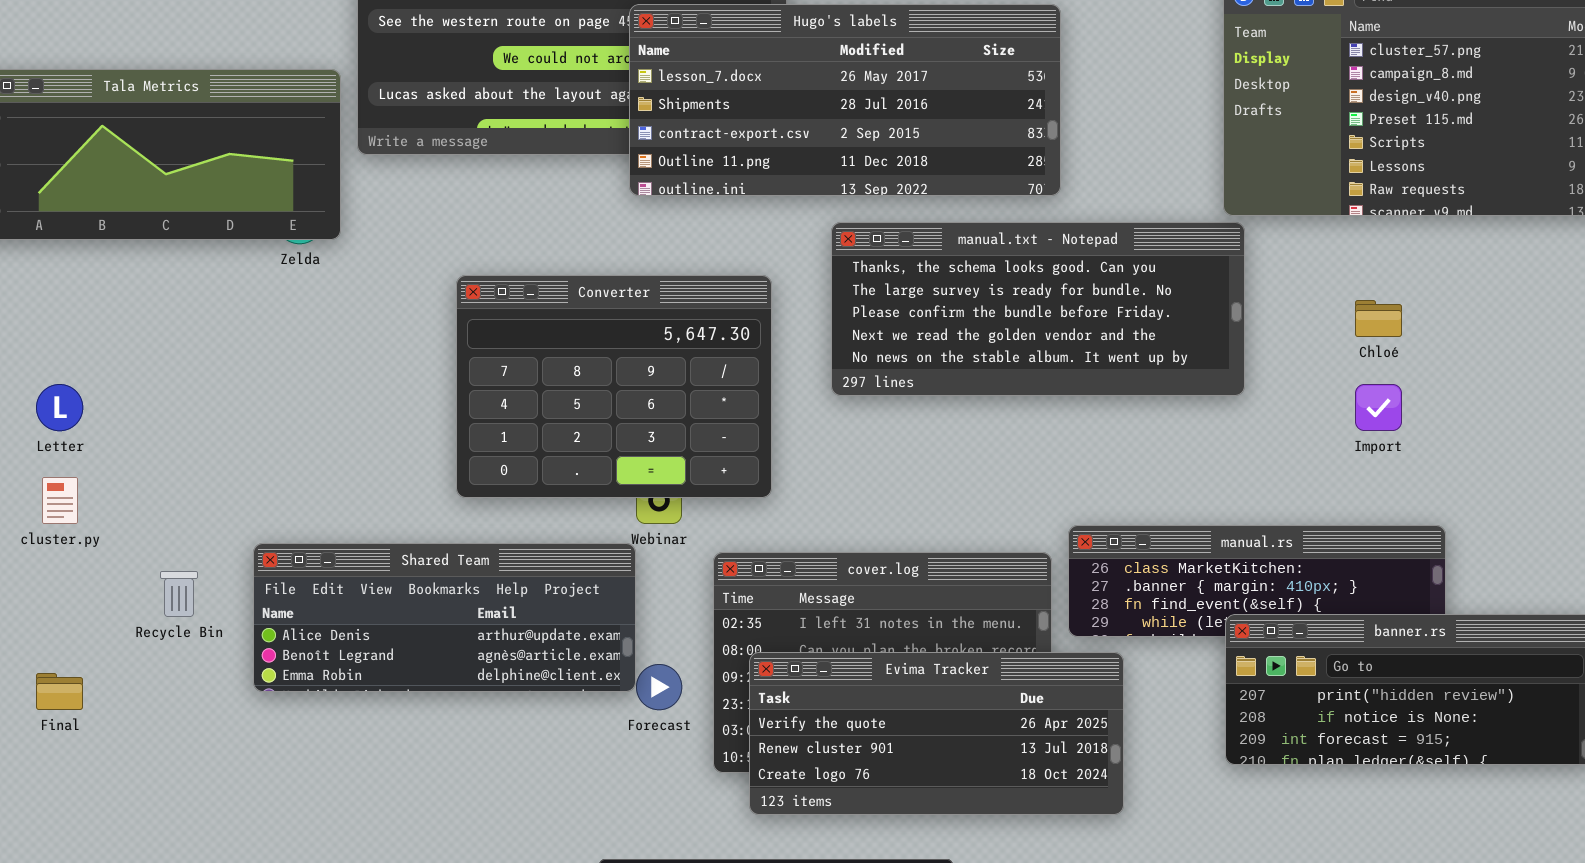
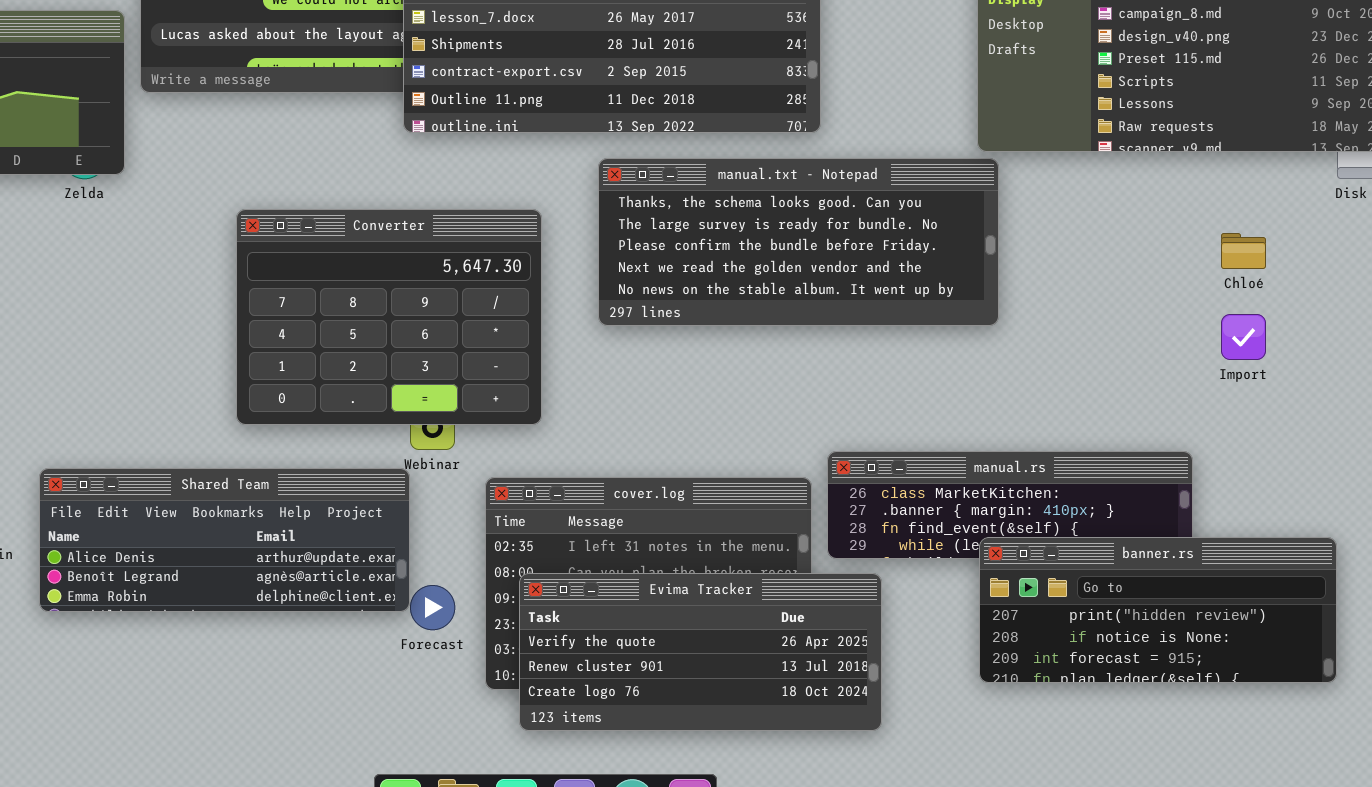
Chloé: [1355,300,1402,337] -> [1221,233,1266,269], moved
Import: [1355,384,1402,431] -> [1221,314,1266,360], moved

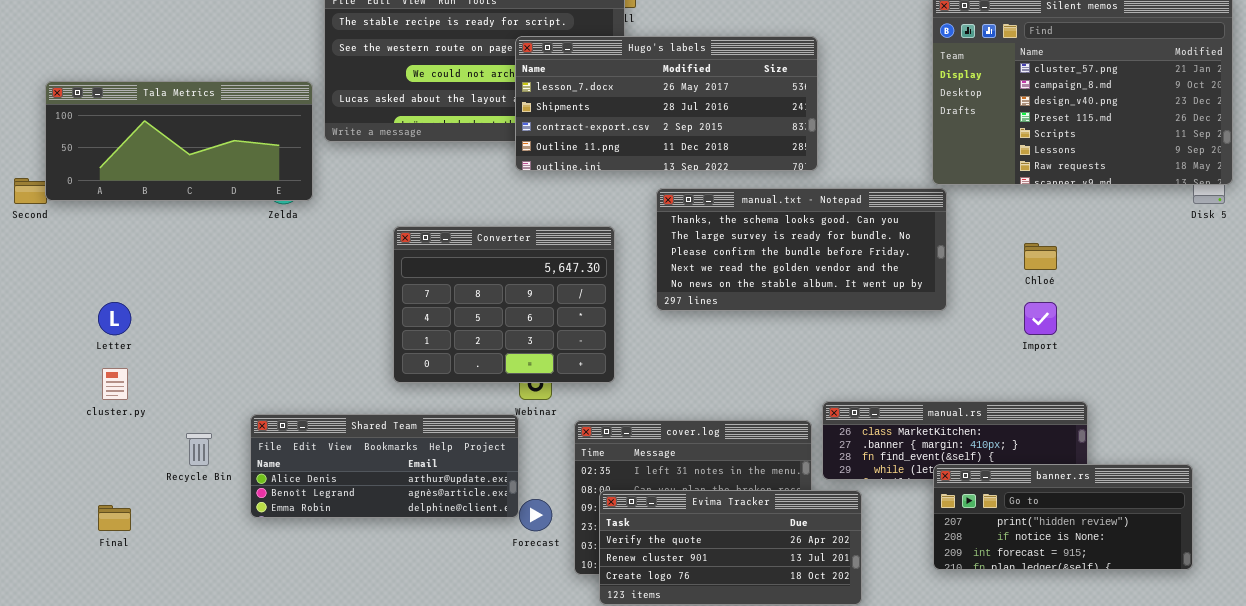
Chloé: [1221,233,1266,269] -> [1024,243,1057,270], moved
Import: [1221,314,1266,360] -> [1024,302,1057,335], moved

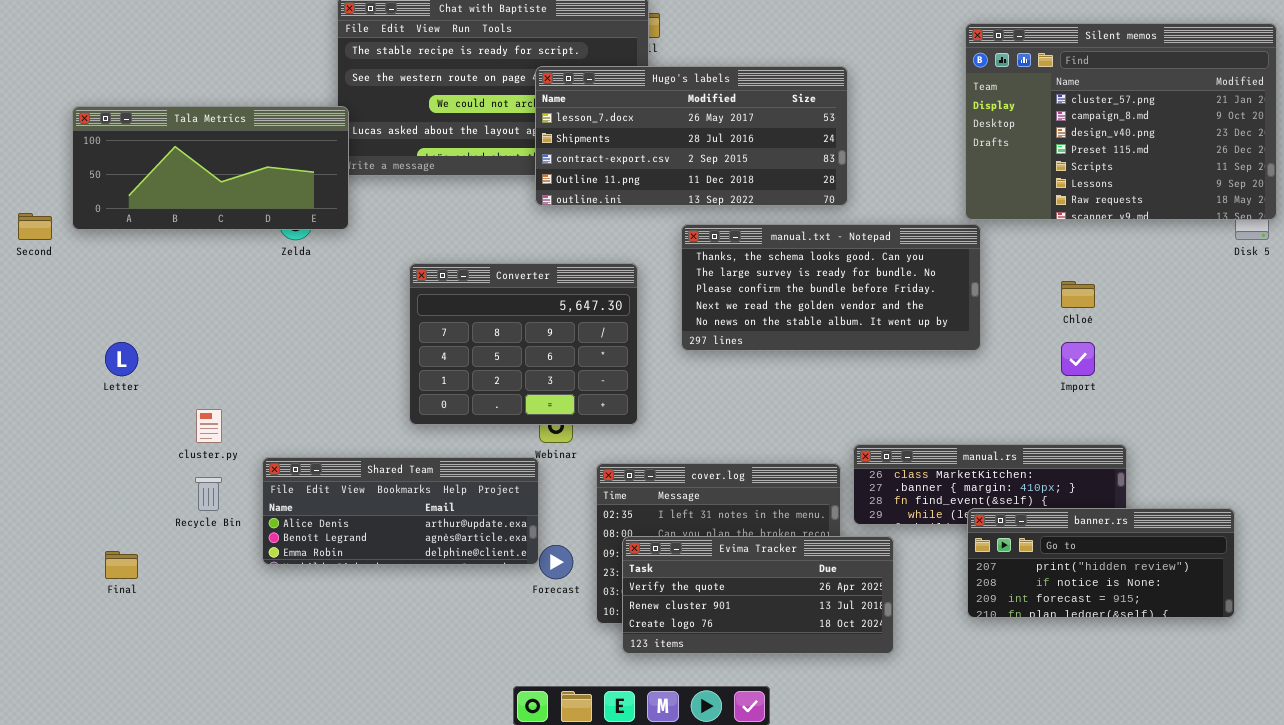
Tala Metrics: [45,81,313,201] -> [72,106,349,230], moved
cluster.py: [102,368,128,400] -> [196,409,222,443], moved

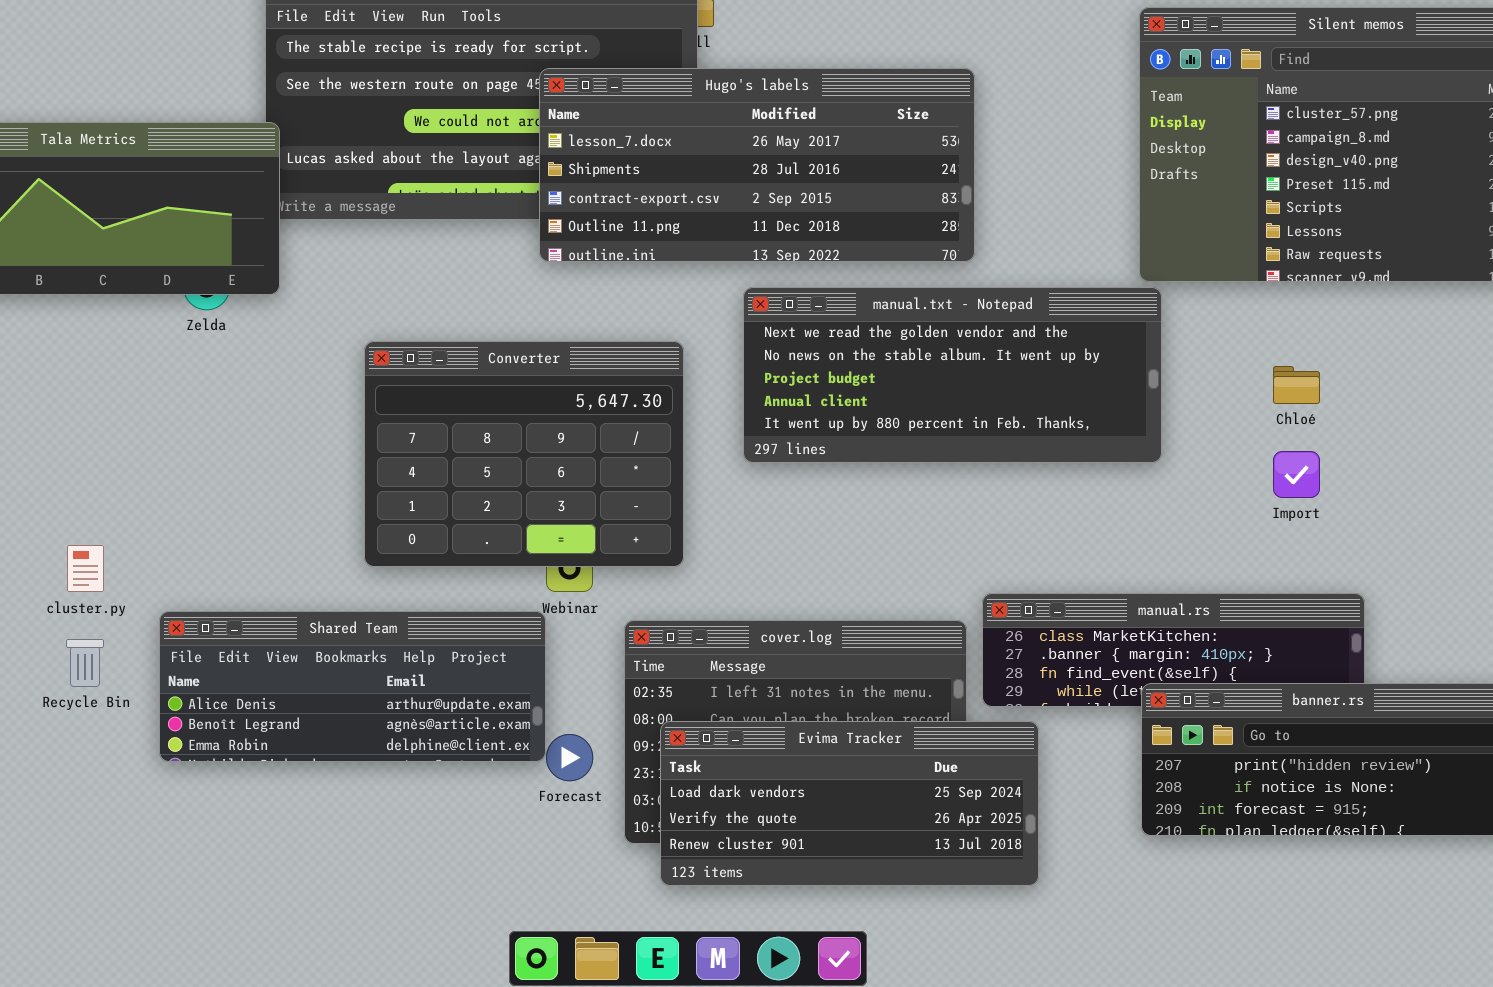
manual.txt - Notepad: [681,224,981,351] -> [743,287,1162,463], scrolled down 3 rows
Evima Tracker: [622,536,894,654] -> [660,721,1039,886], scrolled up 1 row

